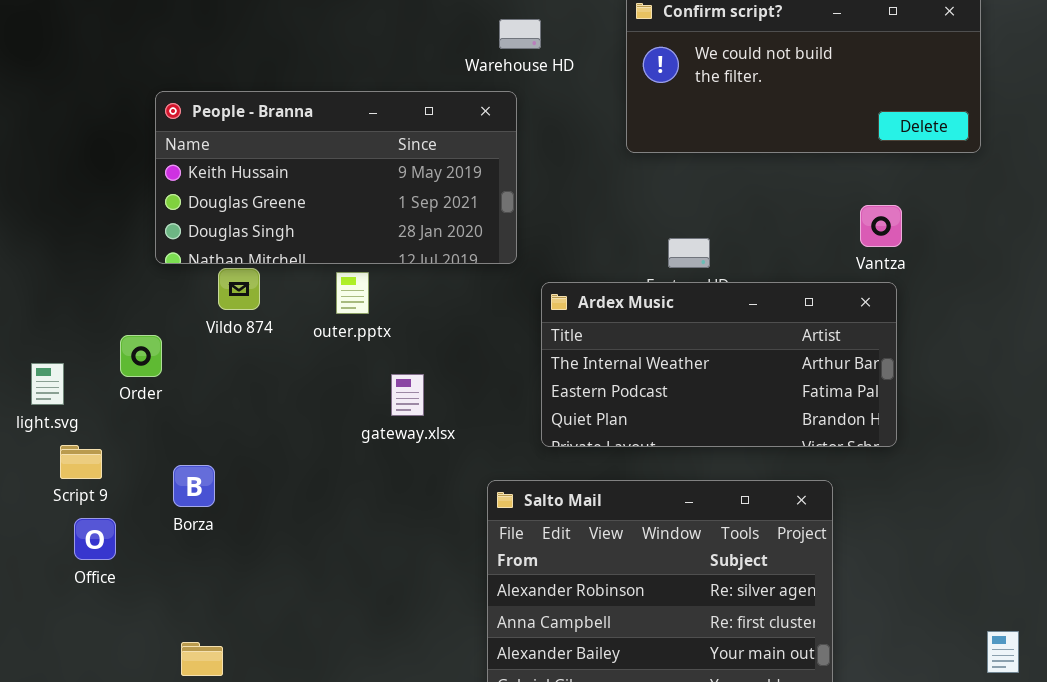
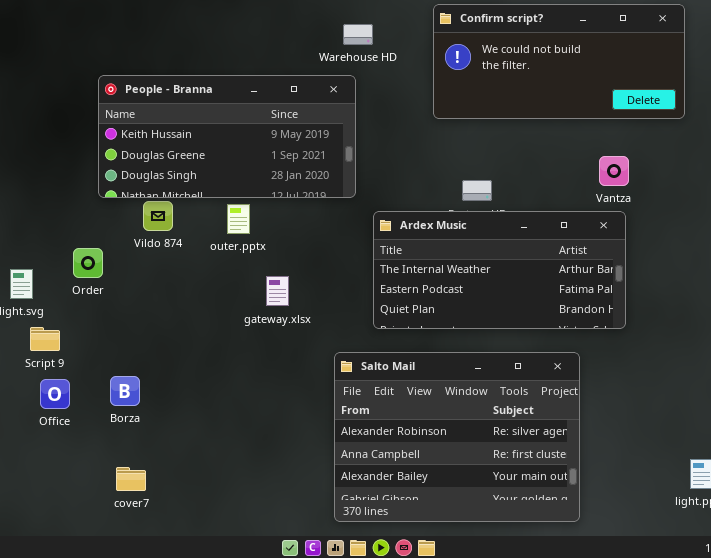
Borza: [173,465,215,507] -> [110,376,140,406], moved

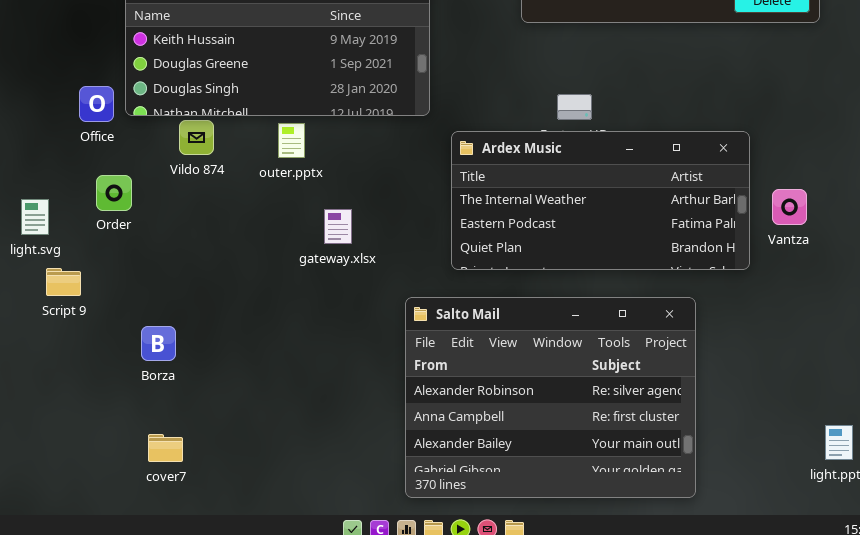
Vantza: [599,156,629,186] -> [772,189,807,225], moved
Office: [40,379,70,409] -> [79,86,114,122], moved

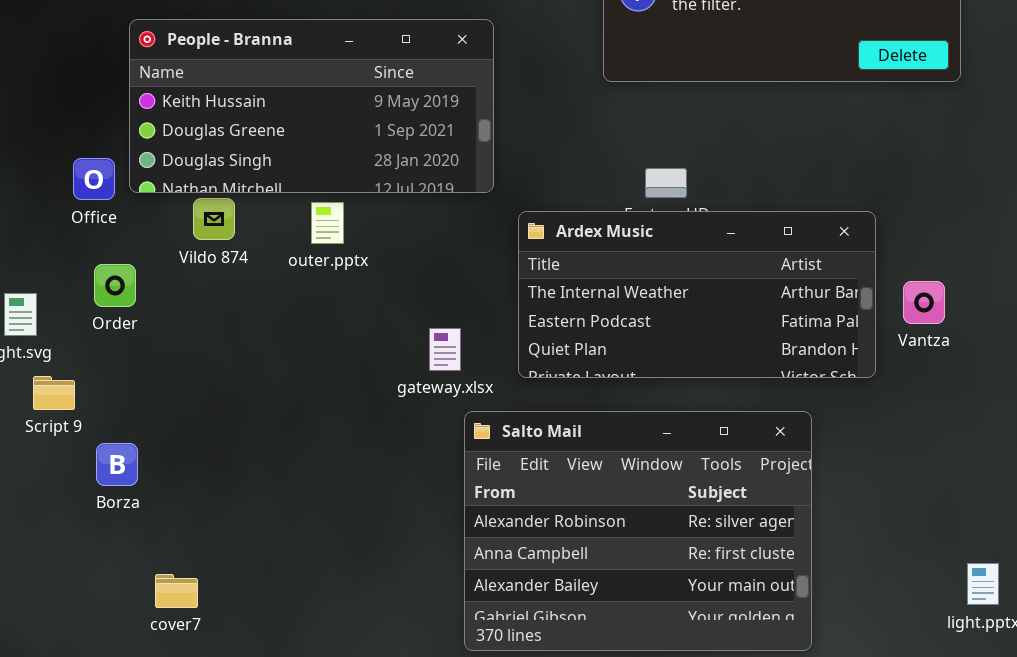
gateway.xlsx: [324,209,352,244] -> [429,328,461,371], moved
Borza: [141,326,176,361] -> [96,443,138,486], moved

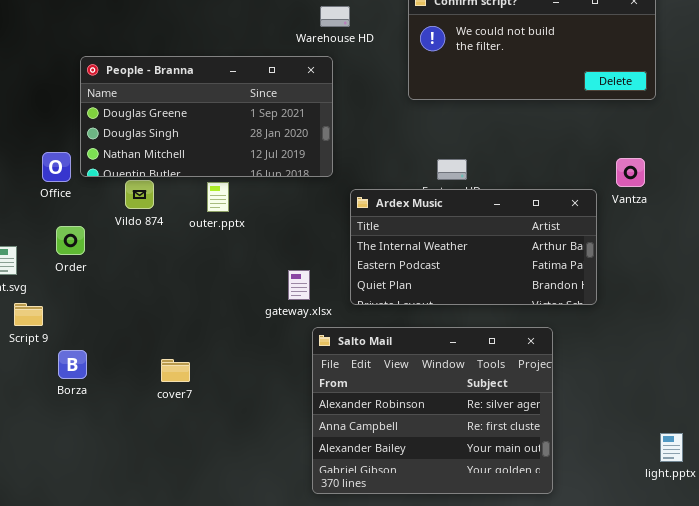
People - Branna: [129,19,494,193] -> [80,56,333,177], scrolled down 1 row
Vantza: [903,281,945,324] -> [616,158,645,187], moved
cover7: [155,574,198,608] -> [161,359,190,382], moved

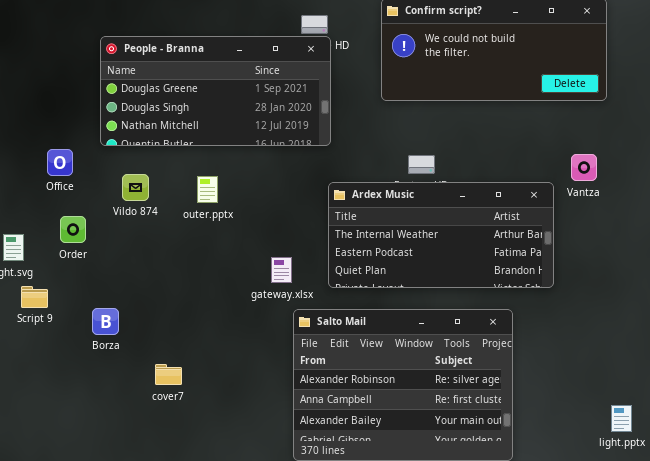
People - Branna: [80,56,333,177] -> [100,36,331,146], moved
Borza: [58,350,87,379] -> [92,308,119,335], moved
cover7: [161,359,190,382] -> [155,364,182,385], moved

